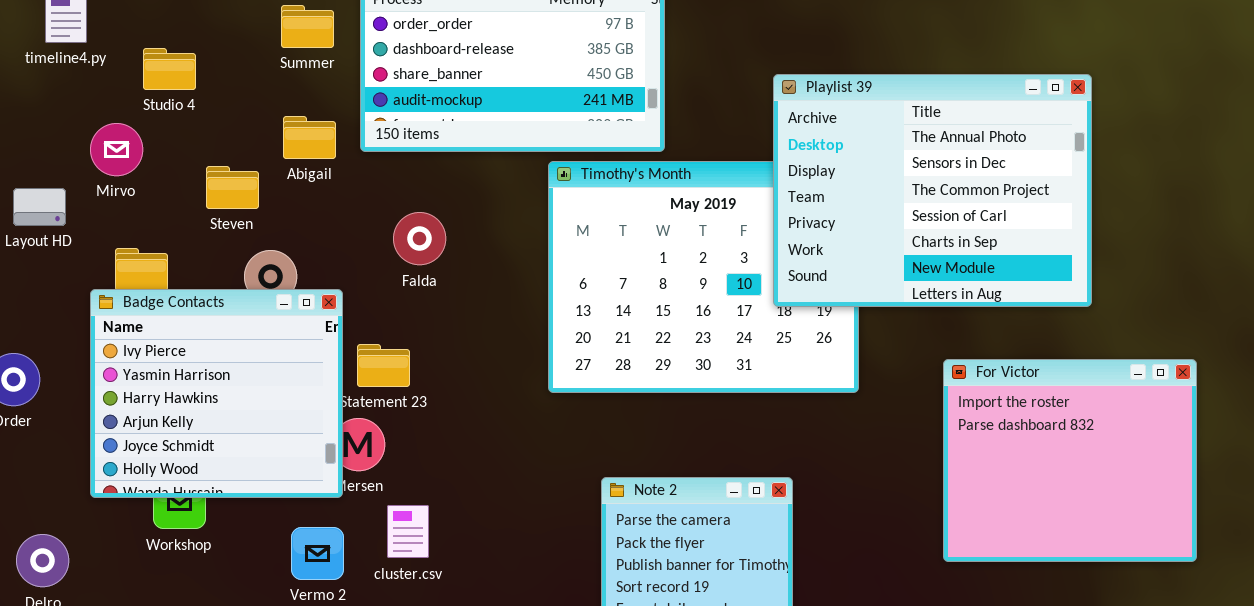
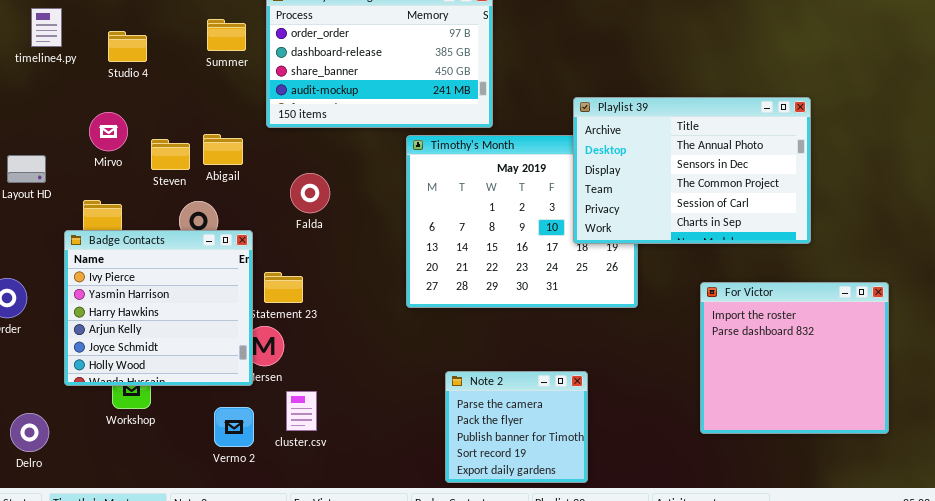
Studio 4: [143,48,196,90] -> [108,31,147,62], moved
Playlist 39: [773,74,1092,307] -> [573,97,811,244], resized
Abigail: [283,116,336,159] -> [203,134,243,165], moved
Mirvo: [90,123,143,176] -> [89,112,128,151], moved

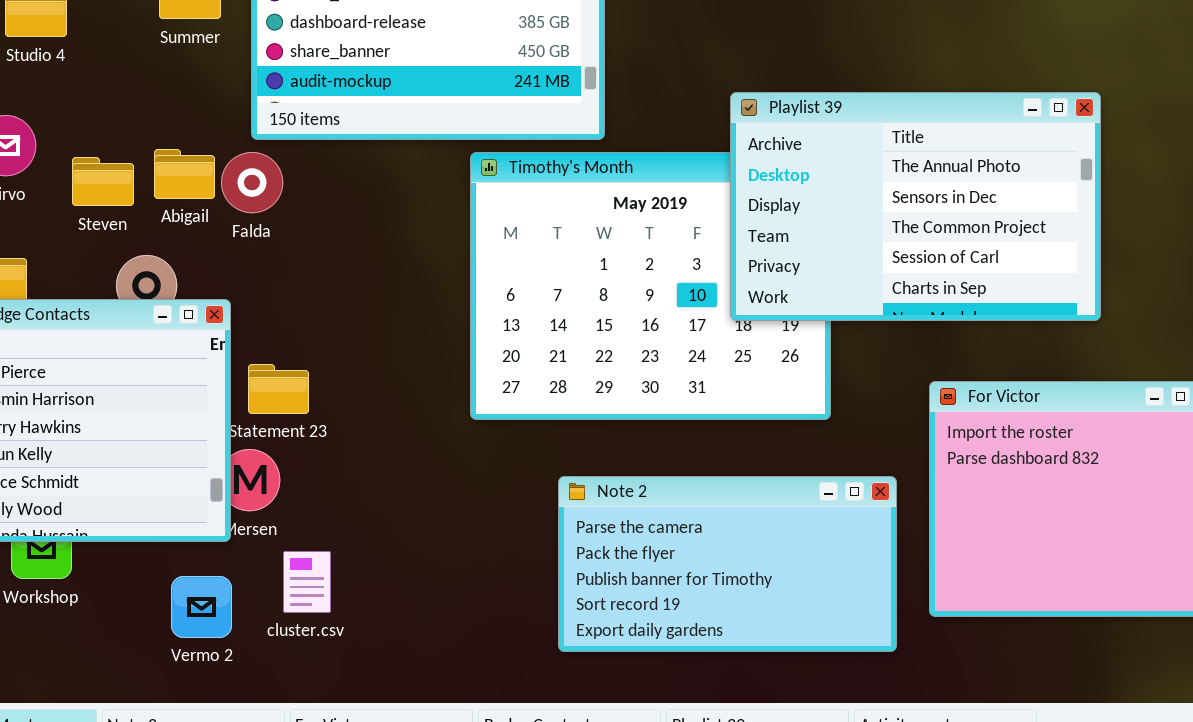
Falda: [290,173,330,213] -> [221,152,283,213], moved
Note 2: [445,371,588,483] -> [558,476,897,652], moved, resized

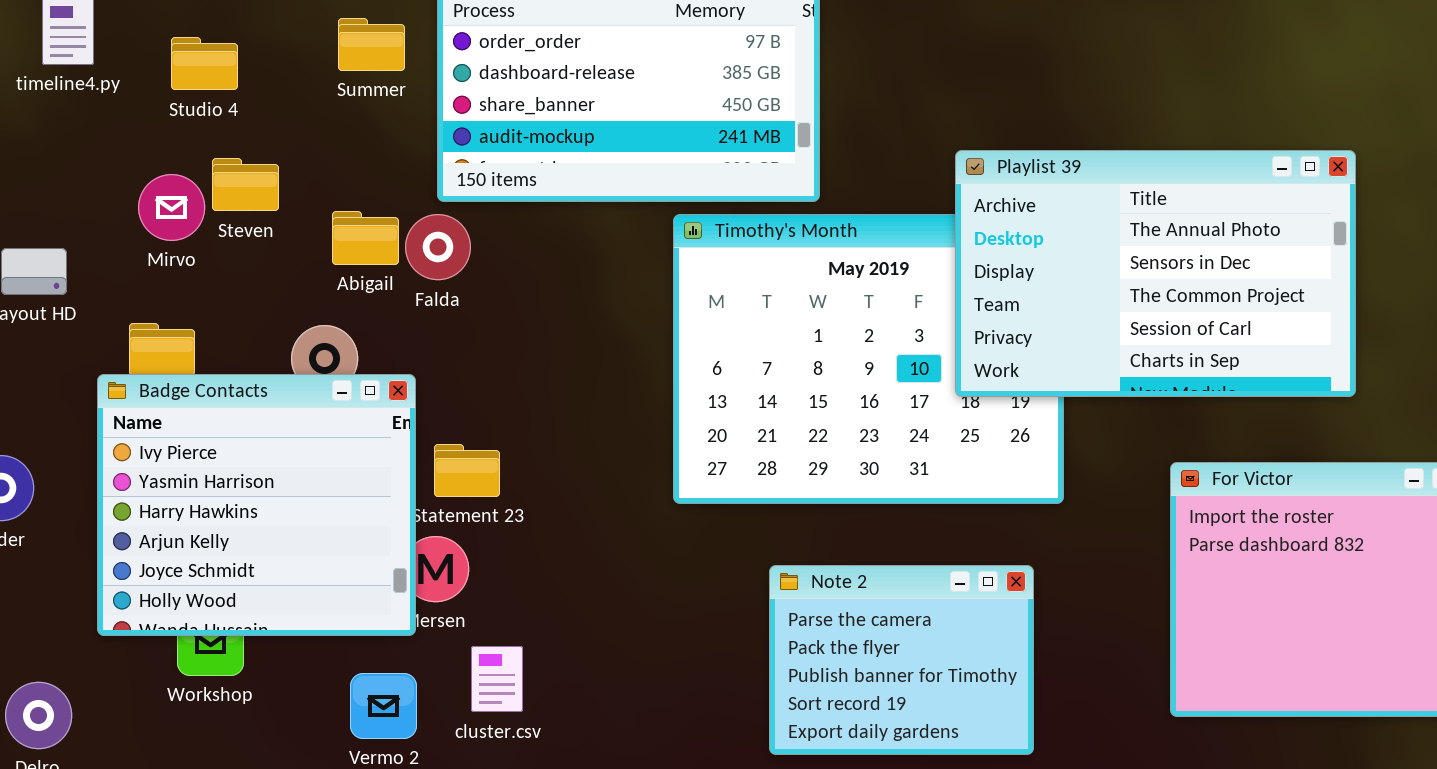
Steven: [72,157,134,206] -> [212,158,279,211], moved
Note 2: [558,476,897,652] -> [769,565,1034,755], resized

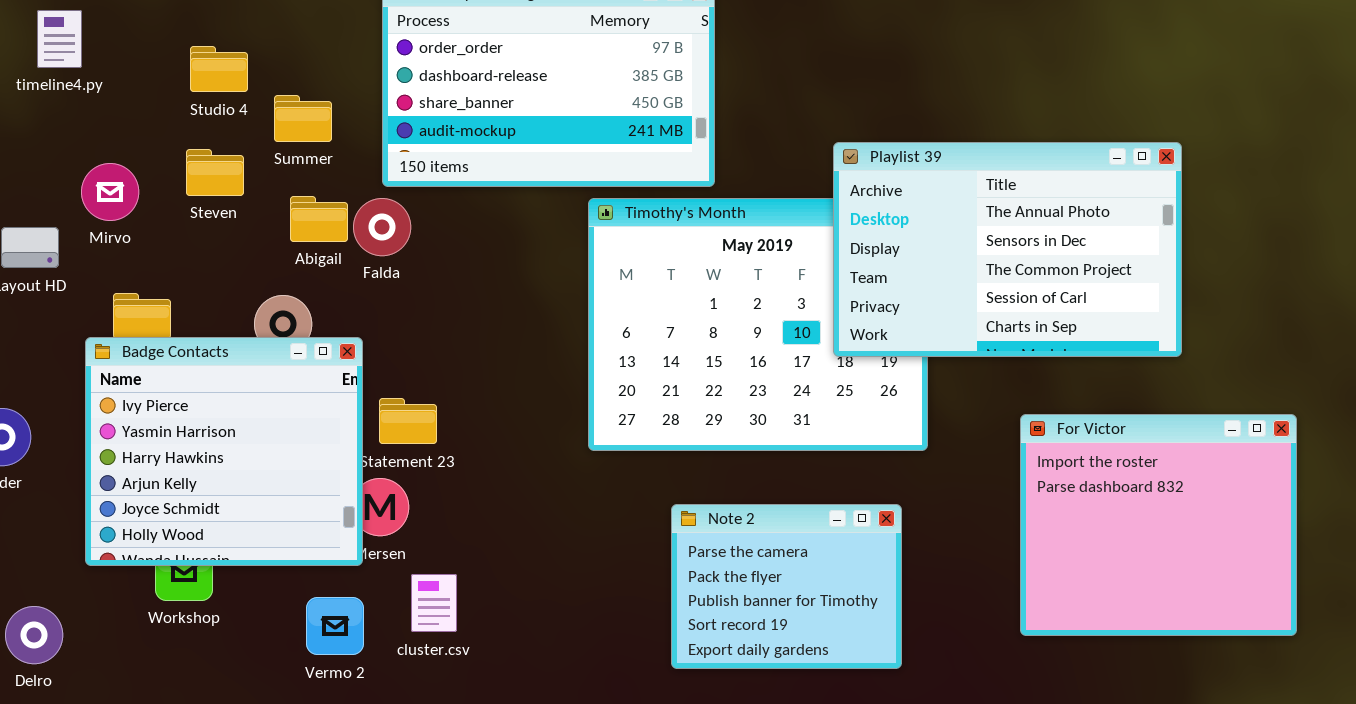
Summer: [338,18,405,71] -> [274,95,332,142], moved
Studio 4: [171,37,238,90] -> [190,46,248,92], moved
Mirvo: [138,174,205,241] -> [81,163,139,221], moved

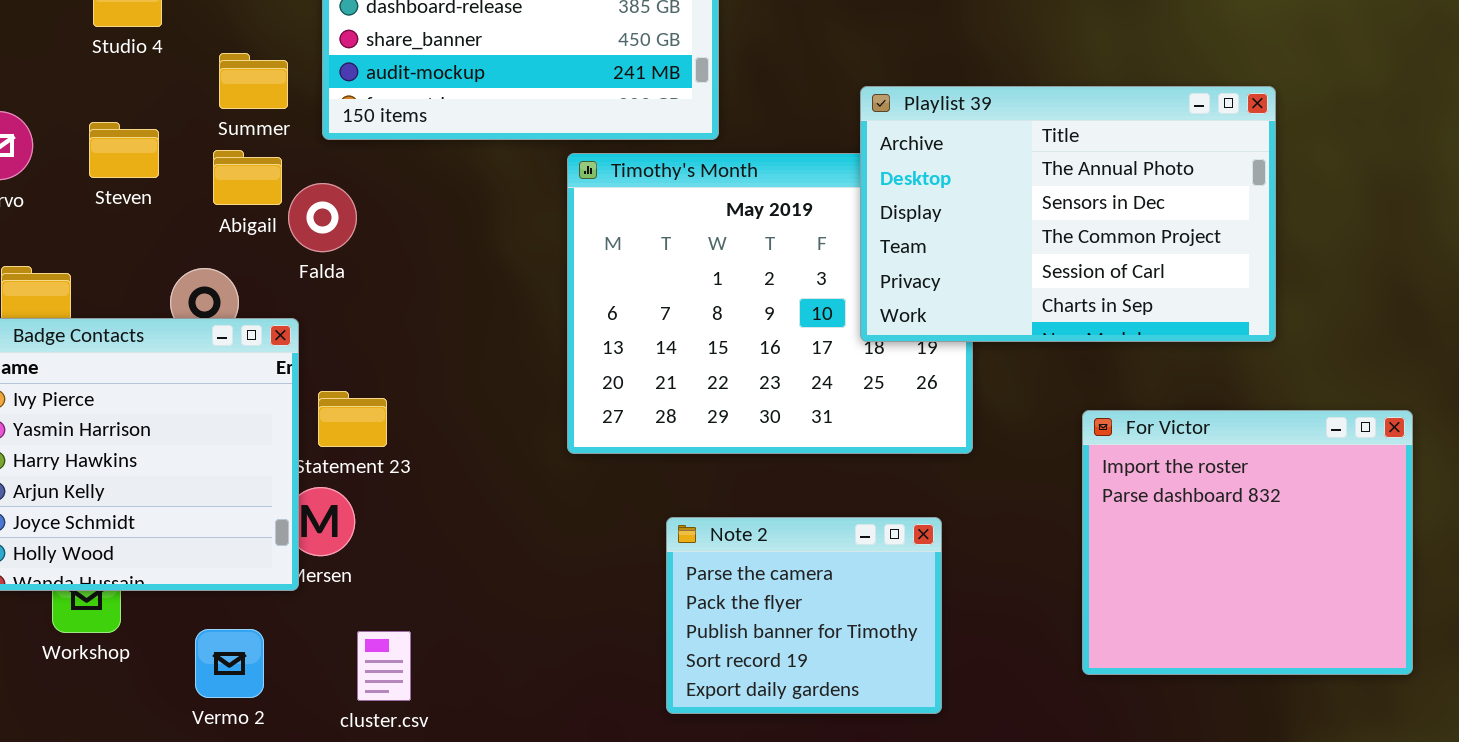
Summer: [274,95,332,142] -> [219,53,288,109], moved
Steven: [186,149,244,196] -> [89,122,159,178], moved
Falda: [353,198,411,256] -> [288,183,357,252], moved
cluster.csv: [411,574,457,632] -> [357,631,411,701], moved
Vermo 2: [306,597,364,655] -> [195,629,264,698], moved

